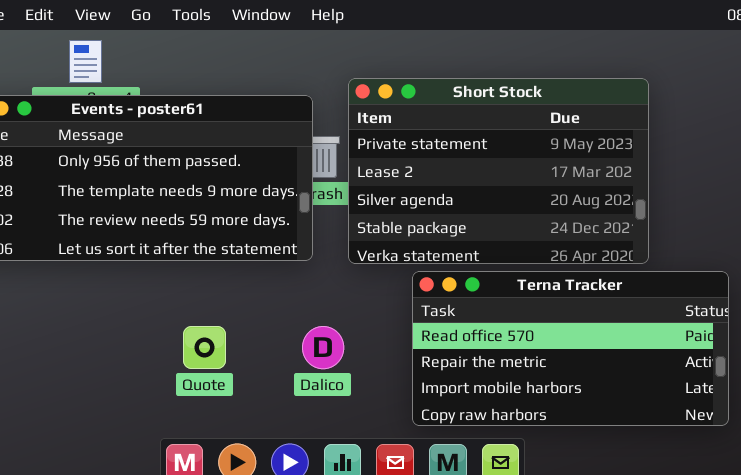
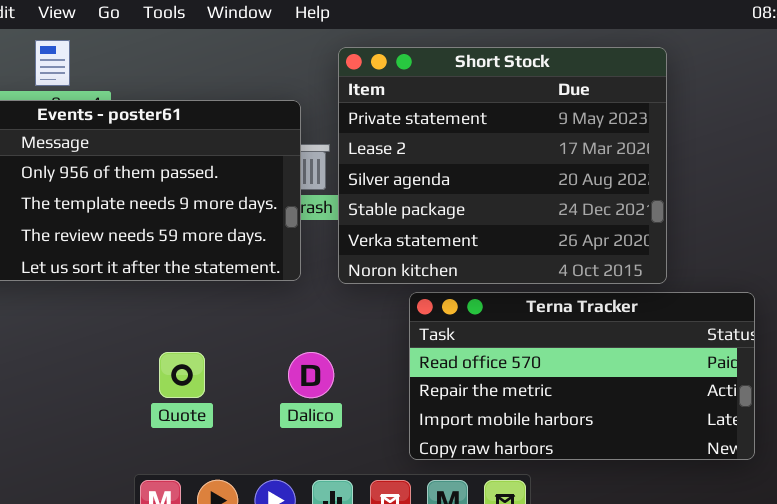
Short Stock: [348,78,649,264] -> [338,47,667,284], resized

